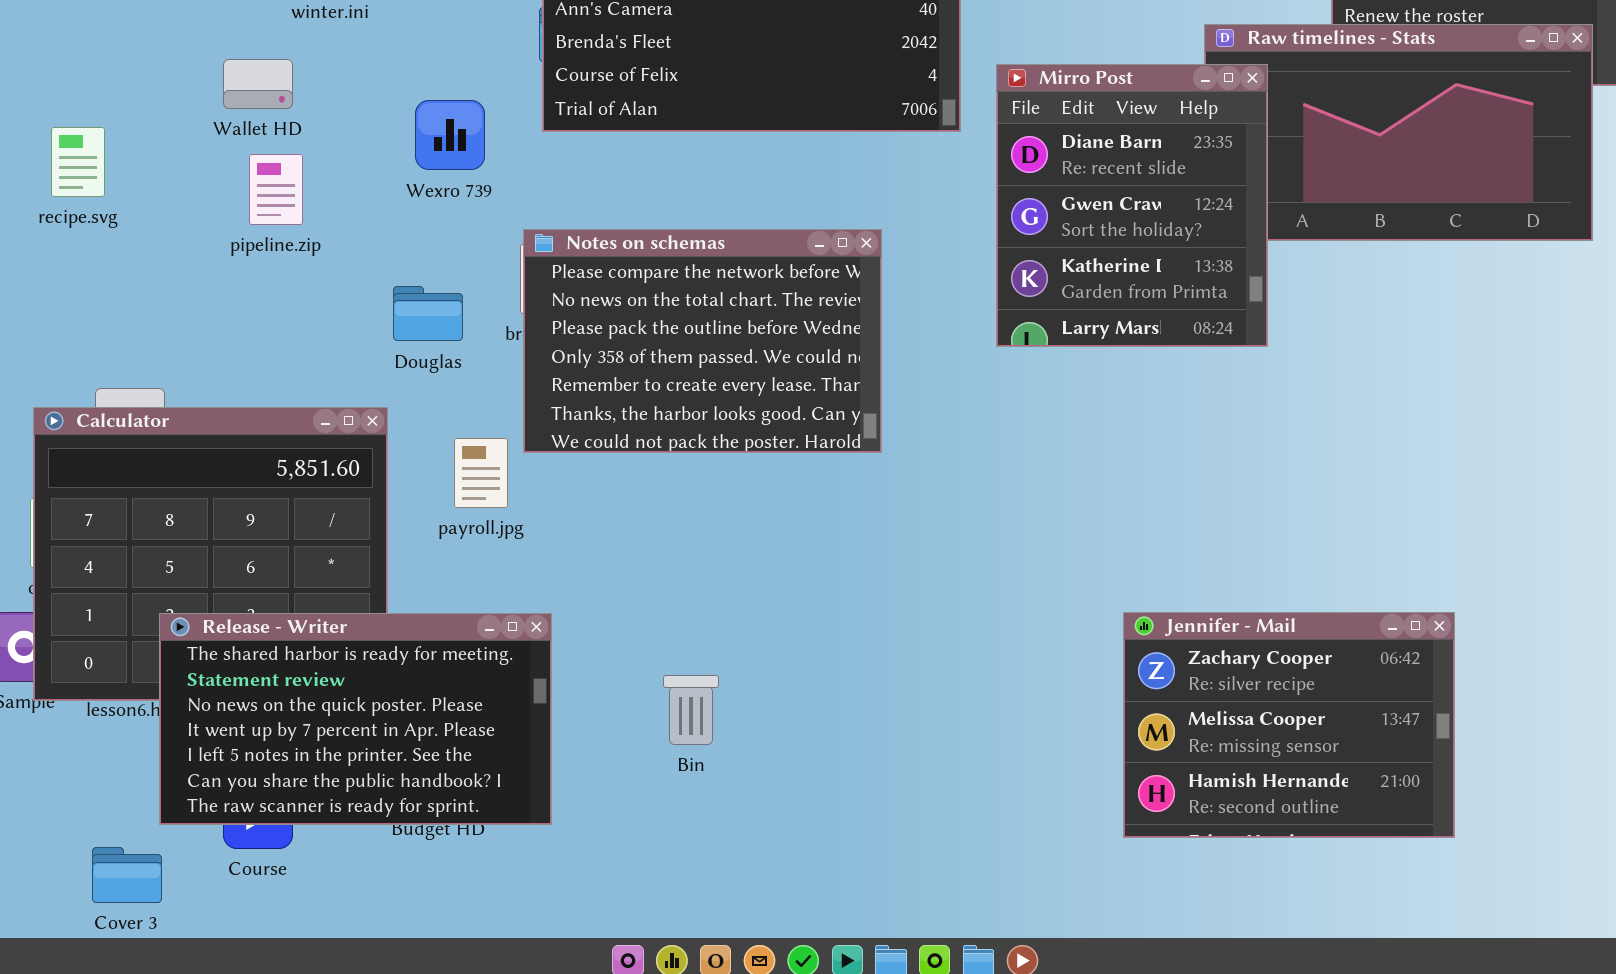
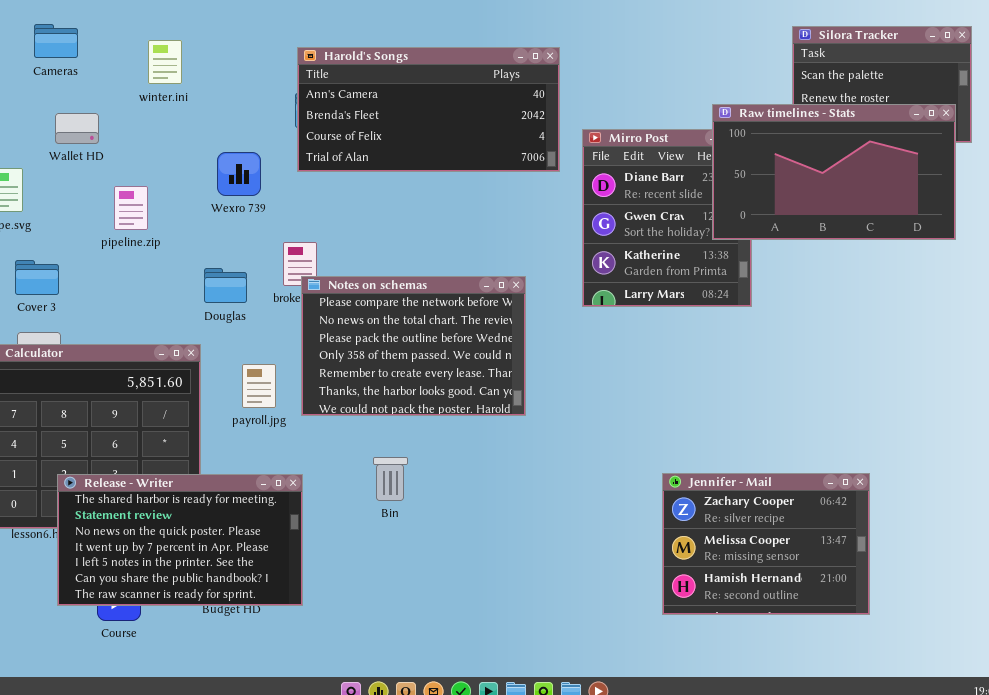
Raw timelines - Stats: [1204,24,1593,241] -> [712,104,956,240], raised
Wallet HD: [223,59,293,109] -> [55,113,99,144], moved
Notes on schemas: [523,229,882,453] -> [301,276,526,416], moved
Bin: [663,675,719,745] -> [373,457,408,501], moved
Cover 3: [92,847,162,903] -> [15,260,59,295], moved

